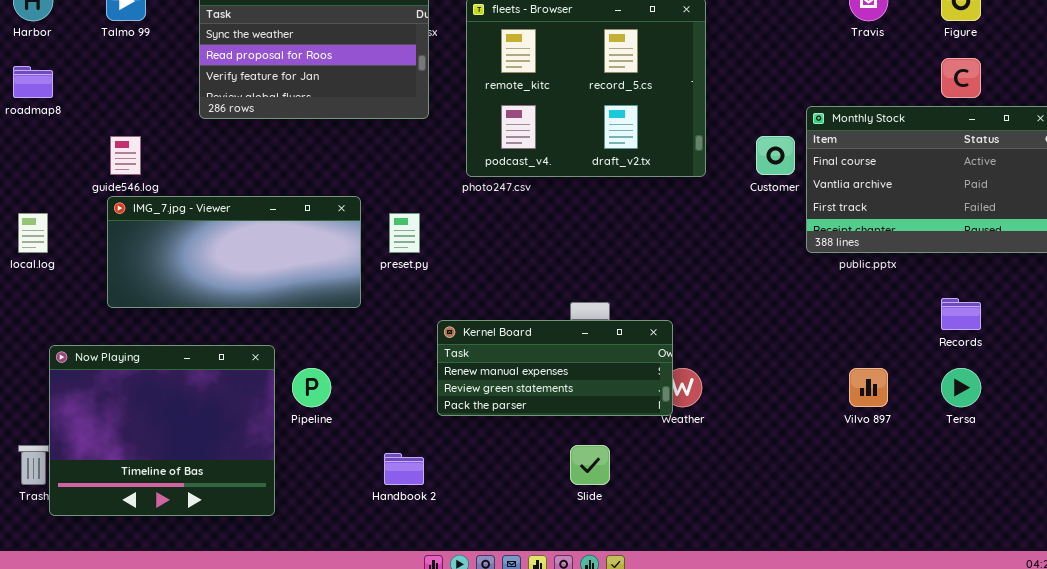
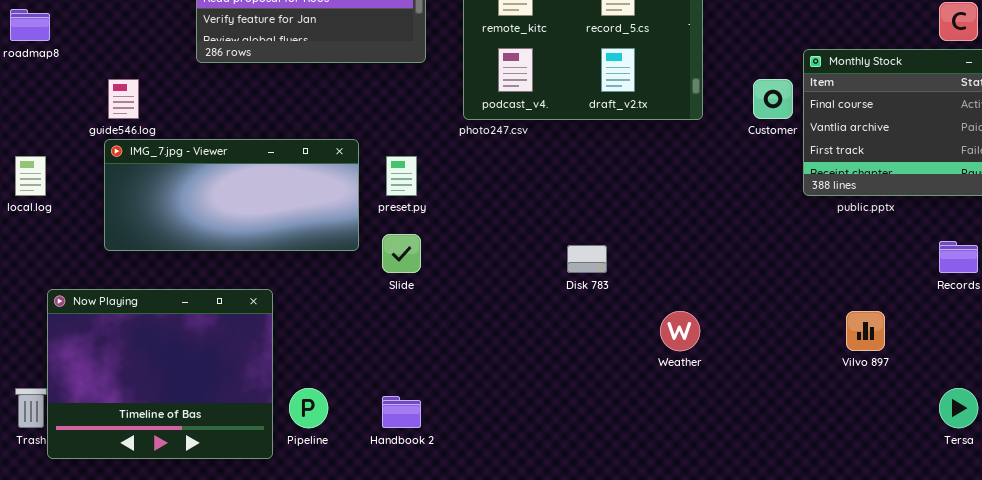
Kernel Board: [437,320,673,416] -> none, closed
Pipeline: [292,368,331,407] -> [289,388,328,428], moved
Tersa: [941,368,981,407] -> [939,388,978,428], moved
Slide: [570,445,610,485] -> [382,234,421,273], moved

